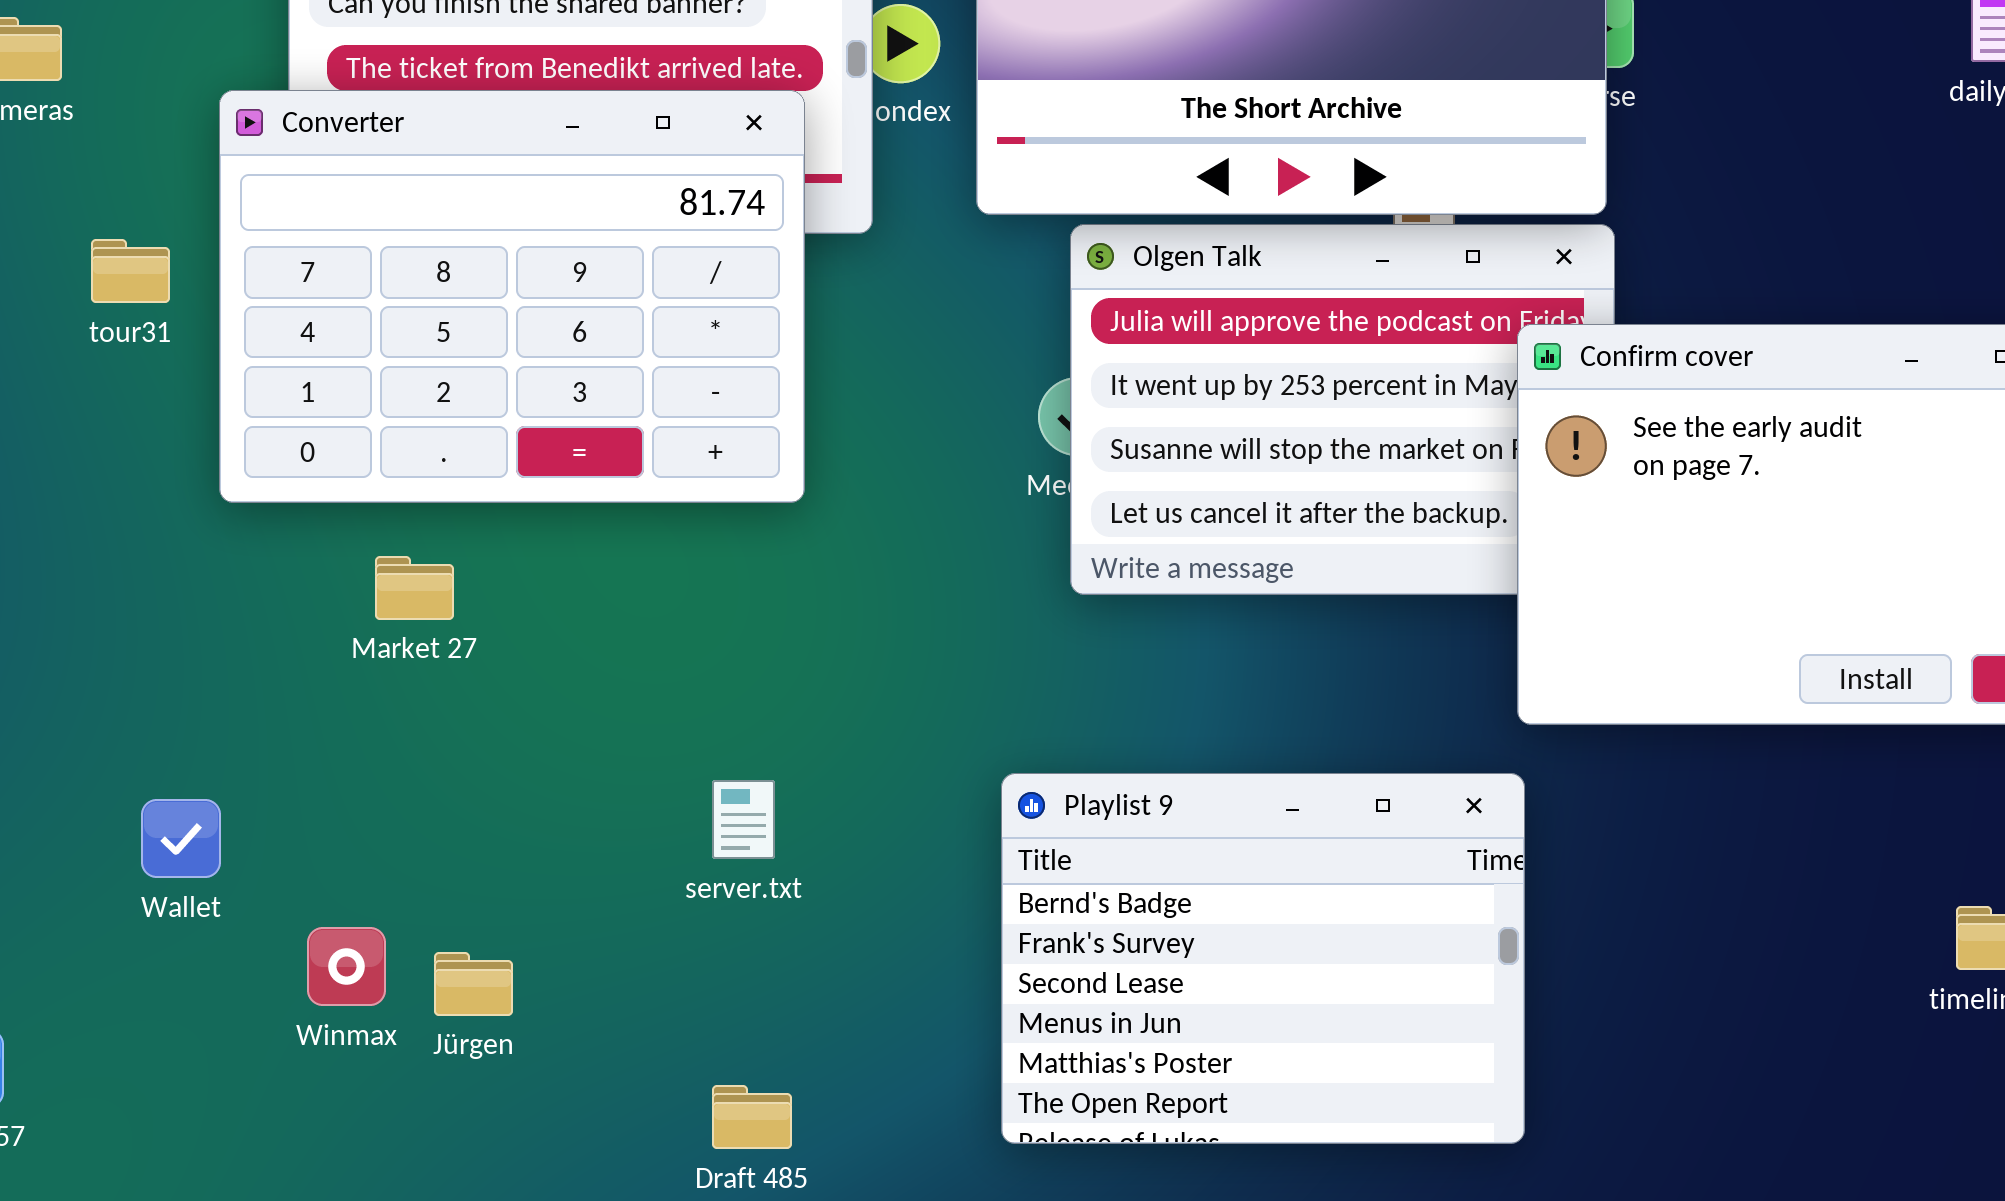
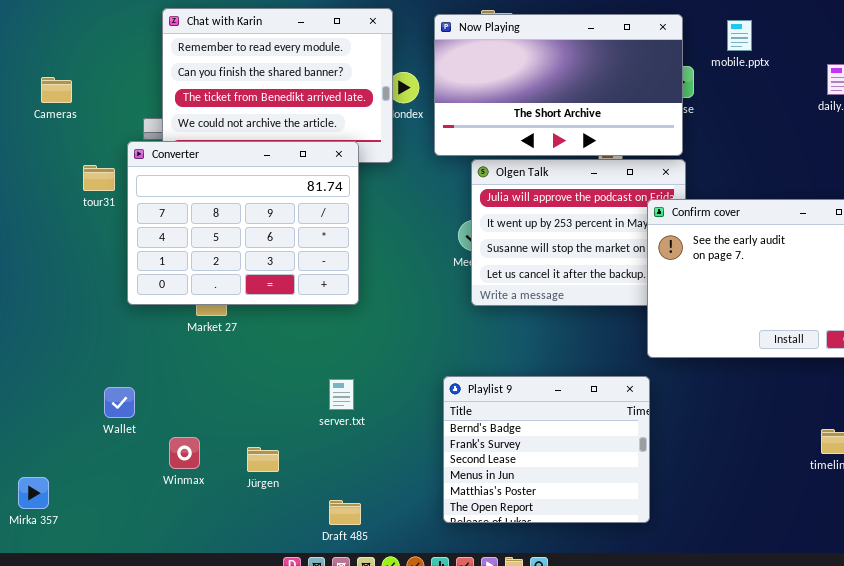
Converter: [219,90,805,503] -> [127,141,359,305], moved
Jürgen: [434,952,513,1016] -> [247,447,279,472], moved

